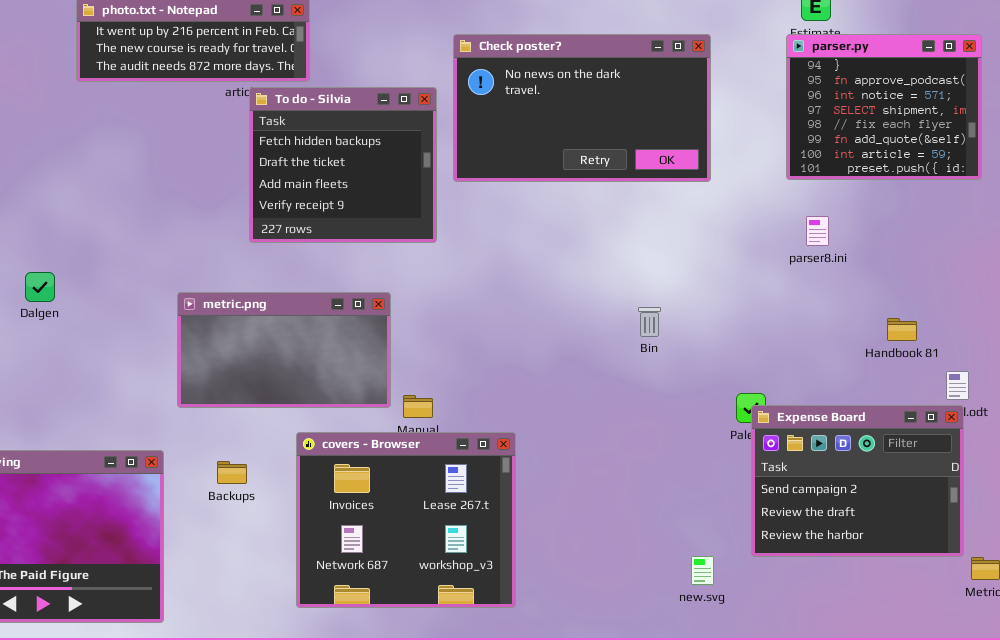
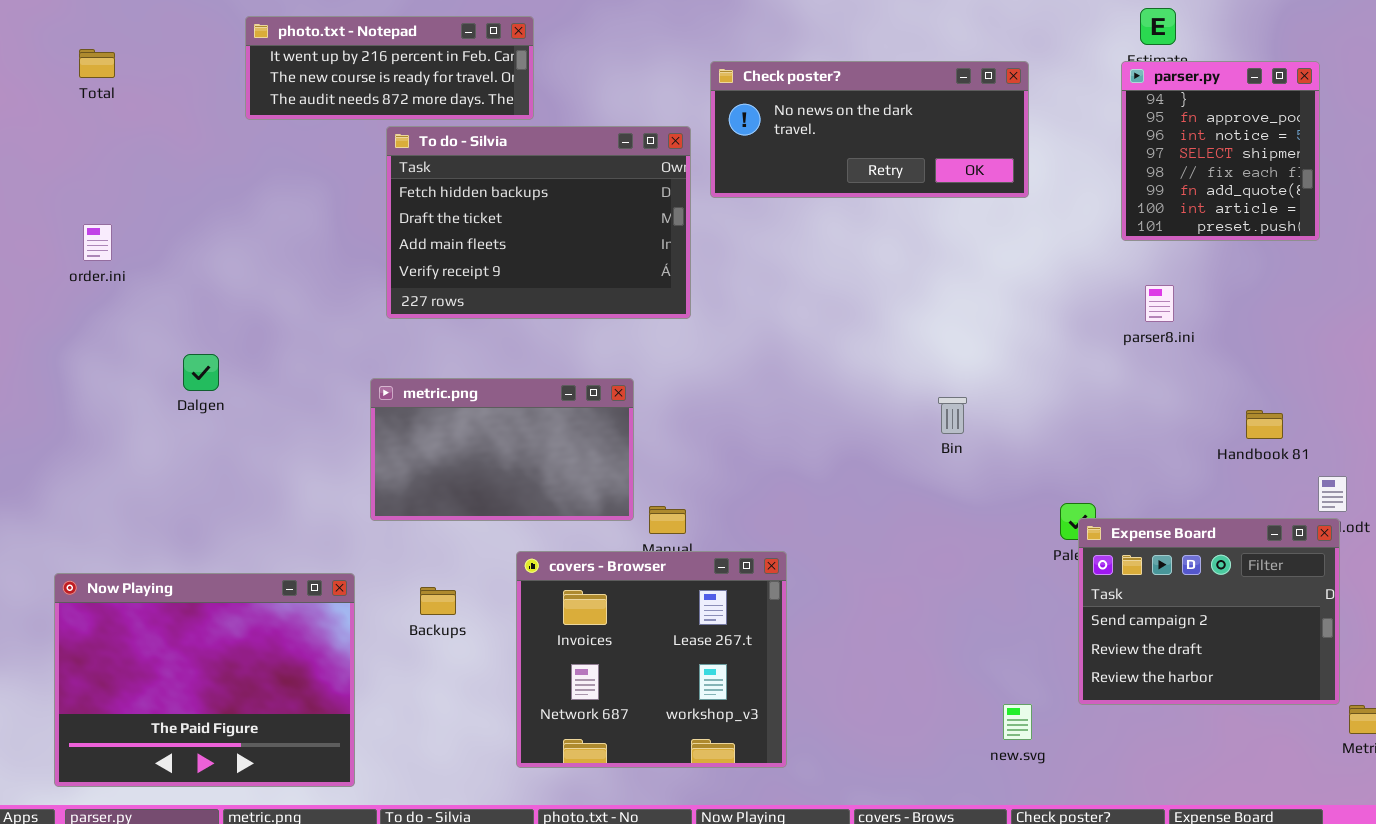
Check poster?: [453,34,711,182] -> [710,61,1029,198], resized
parser.py: [786,34,982,180] -> [1121,61,1320,241], resized
To do - Silvia: [249,87,437,243] -> [386,126,691,319], resized

